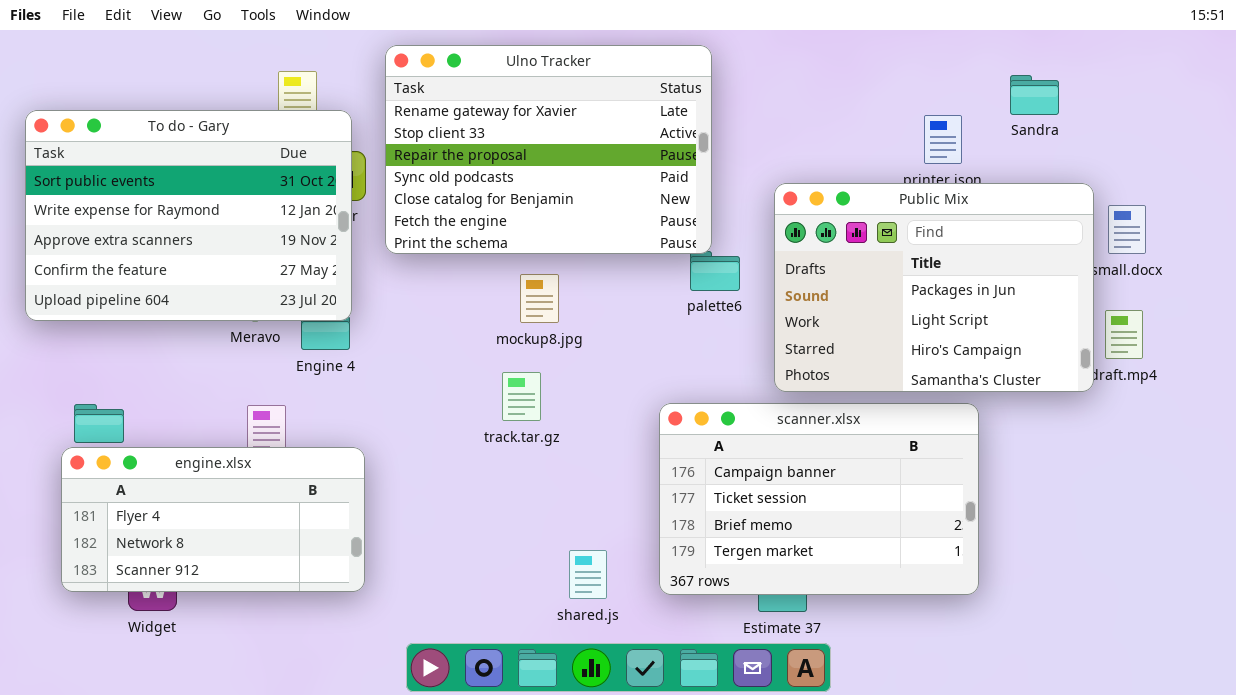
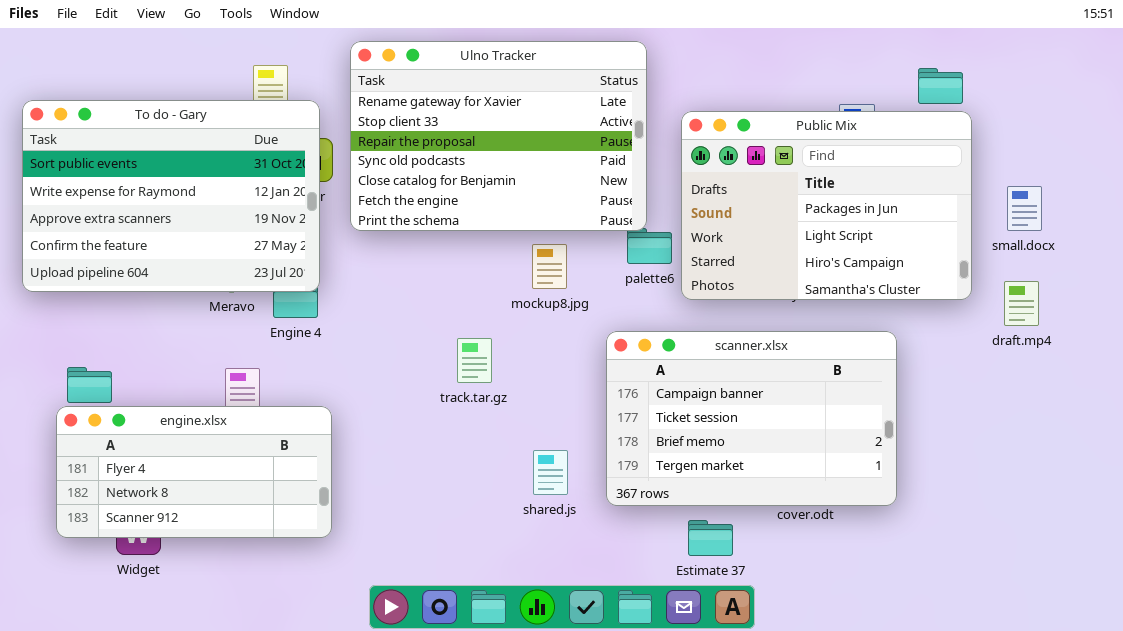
Public Mix: [774,183,1094,392] -> [681,111,972,300], moved
mockup8.jpg: [520,274,559,323] -> [532,244,567,289], moved
scanner.xlsx: [659,403,979,595] -> [606,331,897,506], moved
shared.js: [569,550,607,599] -> [533,450,568,495], moved

